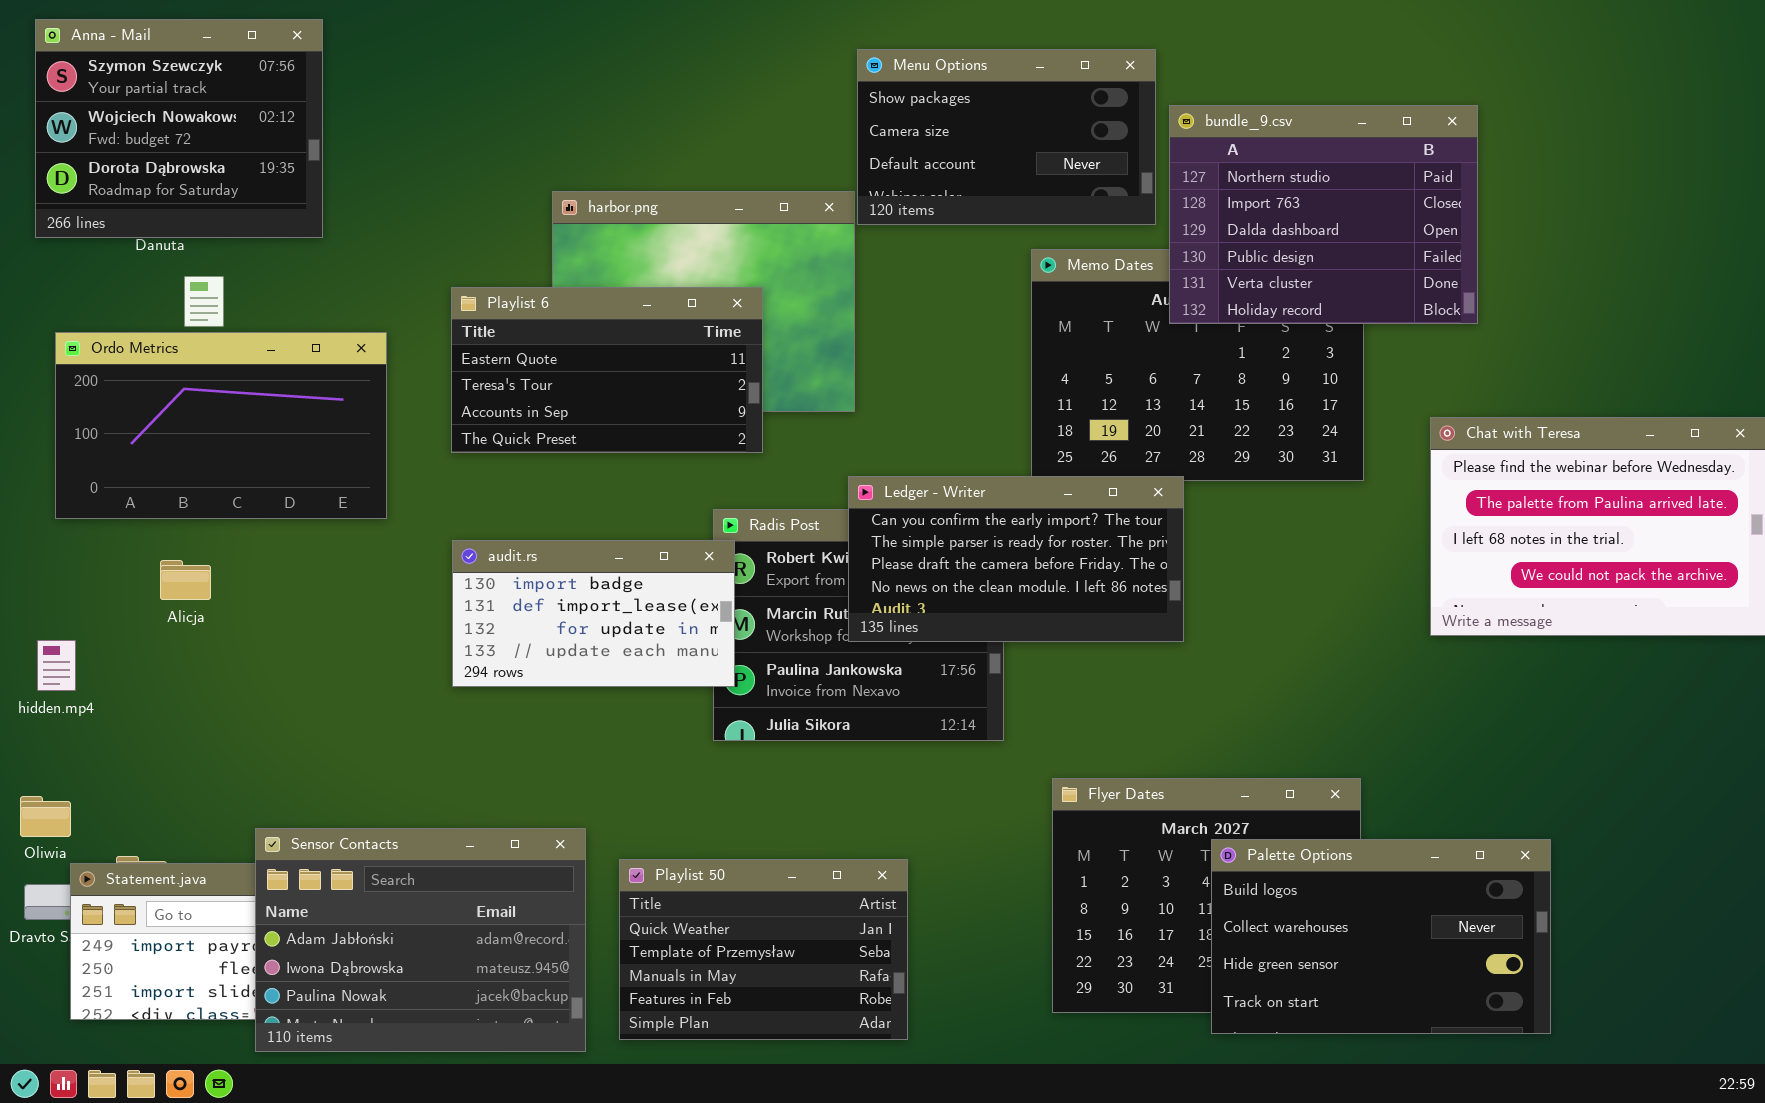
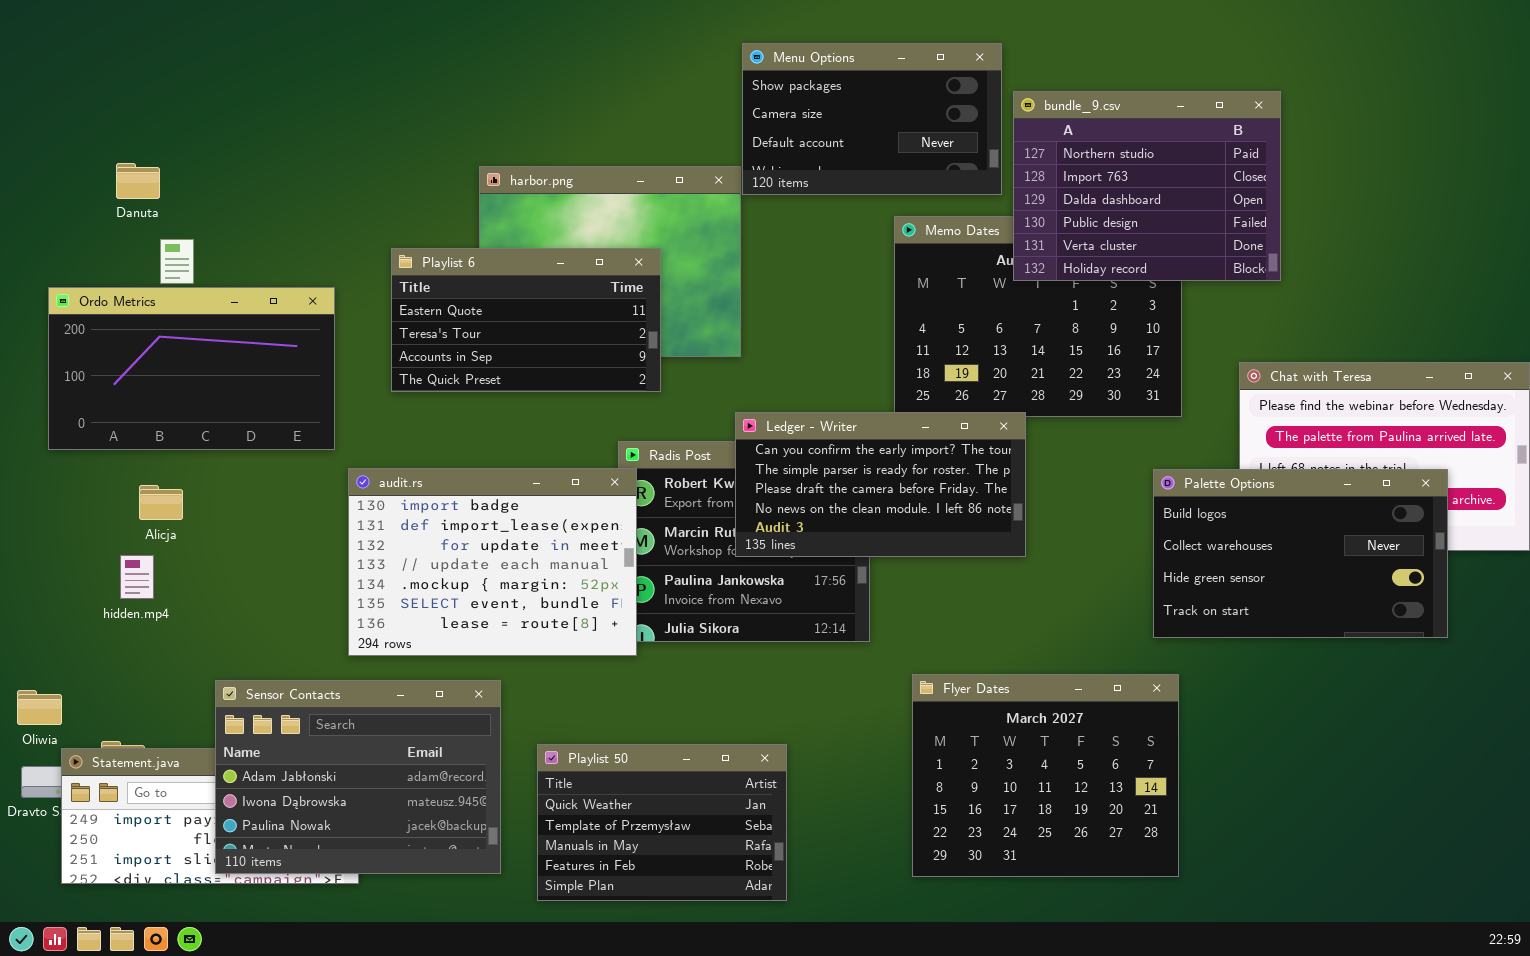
Anna - Mail: [35,19,323,238] -> none, closed
audit.rs: [452,540,735,687] -> [348,468,637,656], resized
hidden.mp4: [37,640,76,691] -> [120,555,154,599], moved
Sensor Contacts: [255,828,586,1052] -> [215,680,501,874], moved
Palette Options: [1211,839,1551,1034] -> [1153,469,1448,638], moved

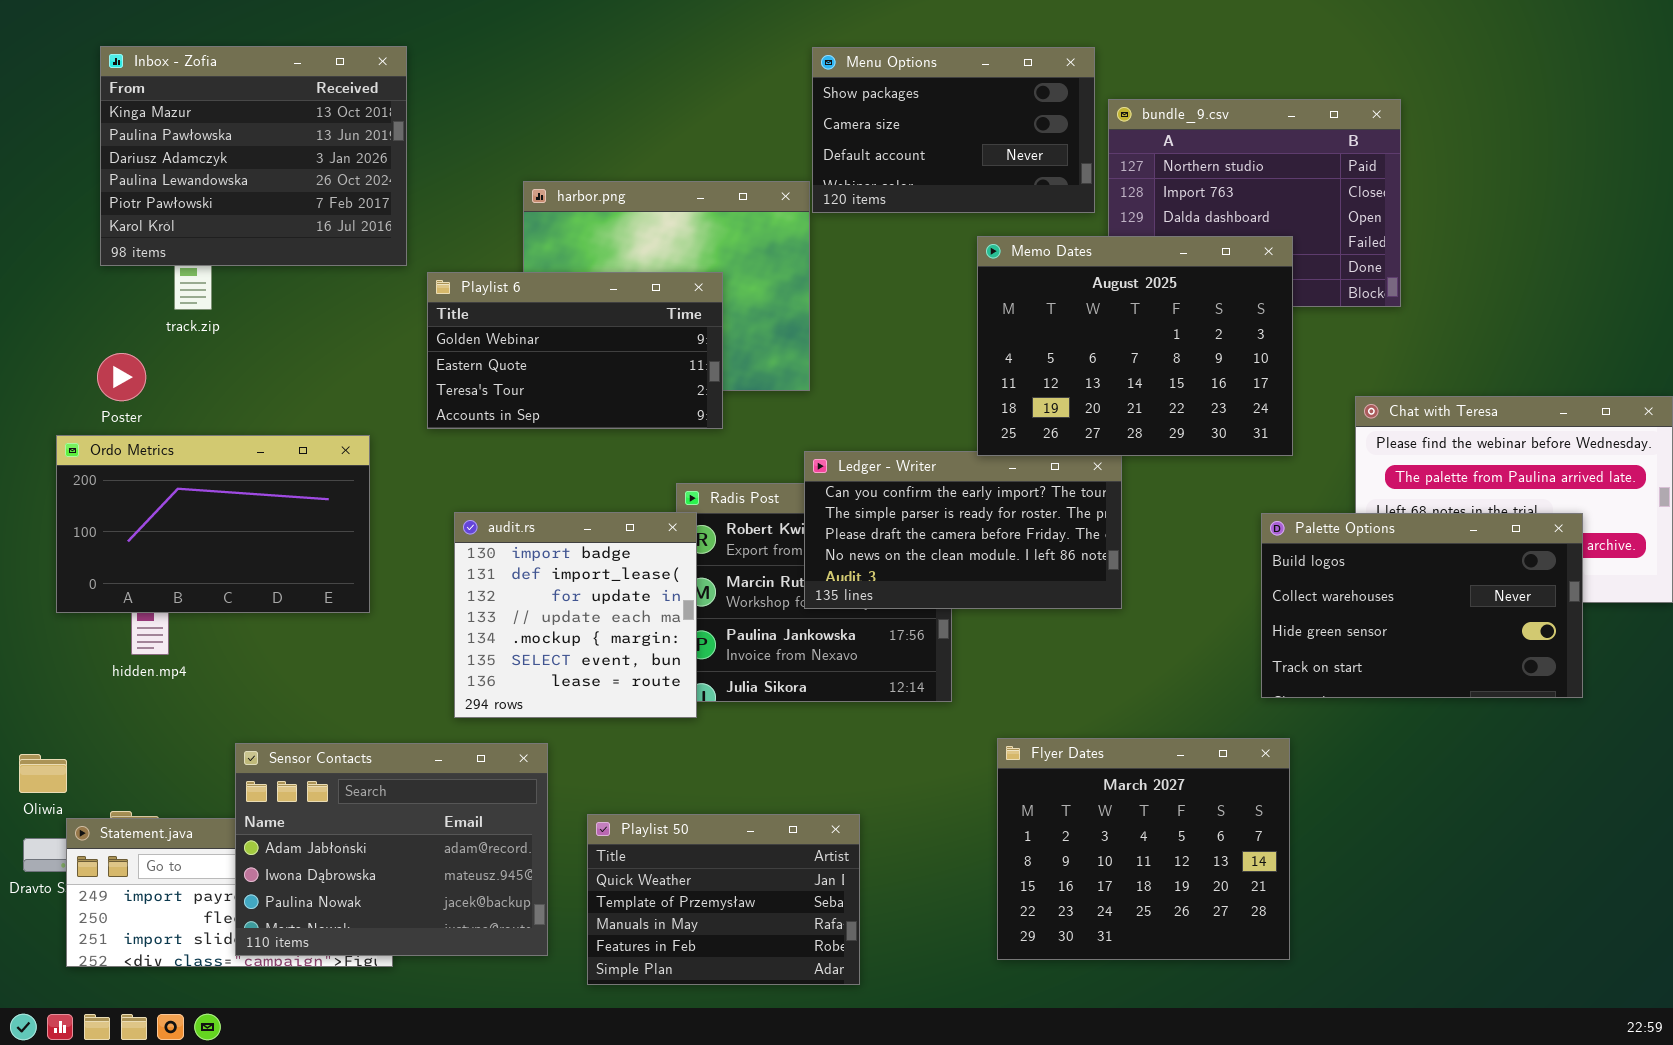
Inbox - Zofia: none -> [100,46,407,266], opened
Memo Dates: [894,216,1182,417] -> [977,236,1293,456], raised
Playlist 6: [391,248,661,392] -> [427,272,723,429], scrolled up 1 row
Ordo Metrics: [48,287,335,450] -> [56,435,370,613], moved
audit.rs: [348,468,637,656] -> [454,512,697,718], resized

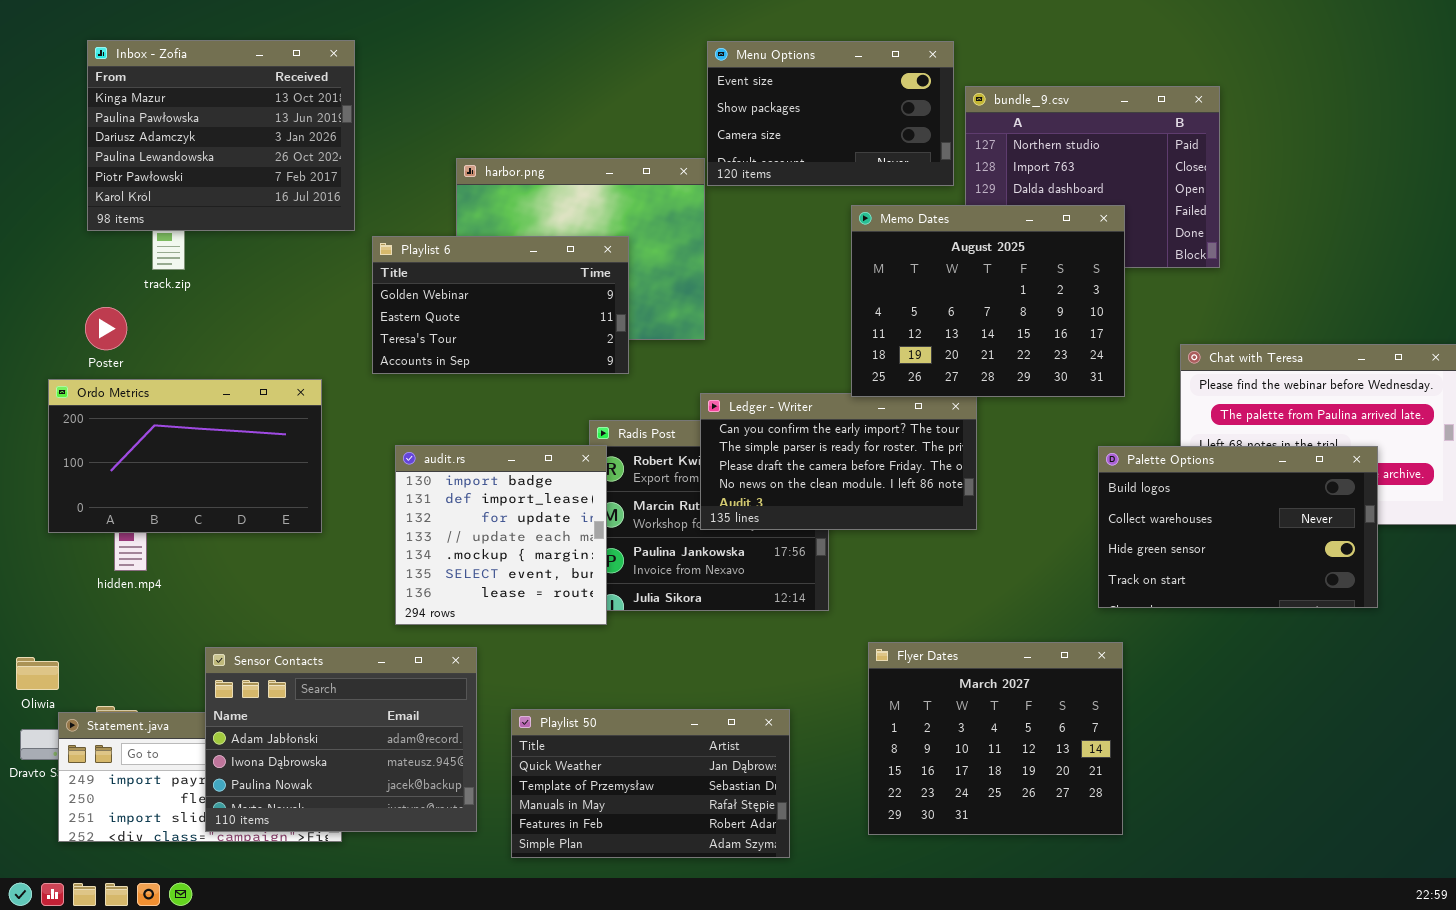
Menu Options: [812,47,1095,213] -> [707,41,954,186], scrolled up 1 row
Playlist 50: [587,814,860,985] -> [511,709,790,858], resized

